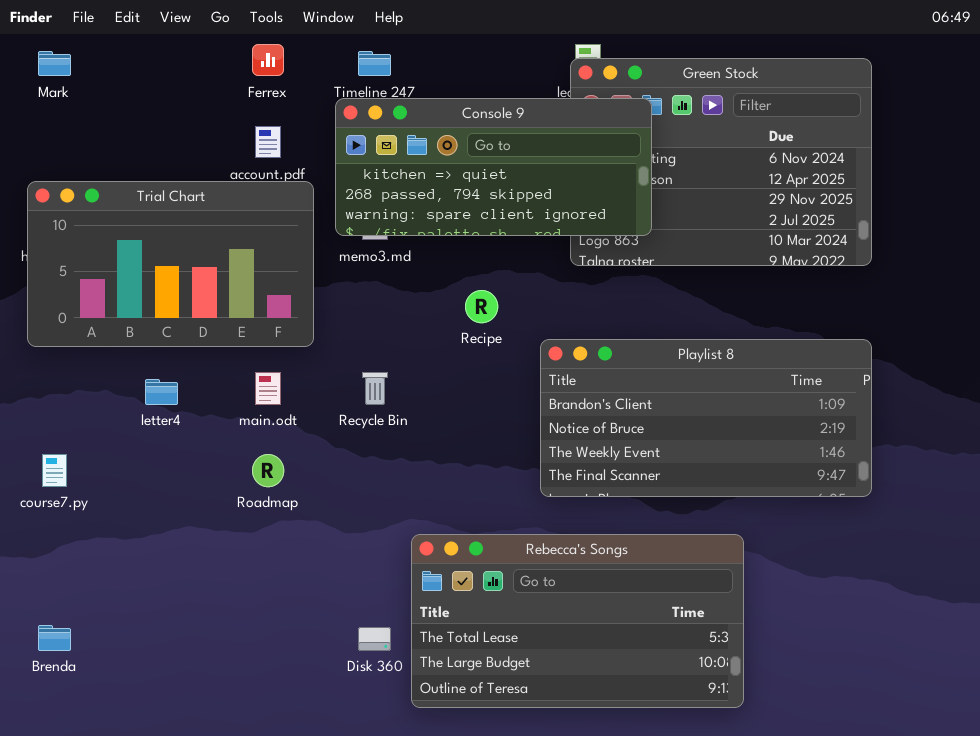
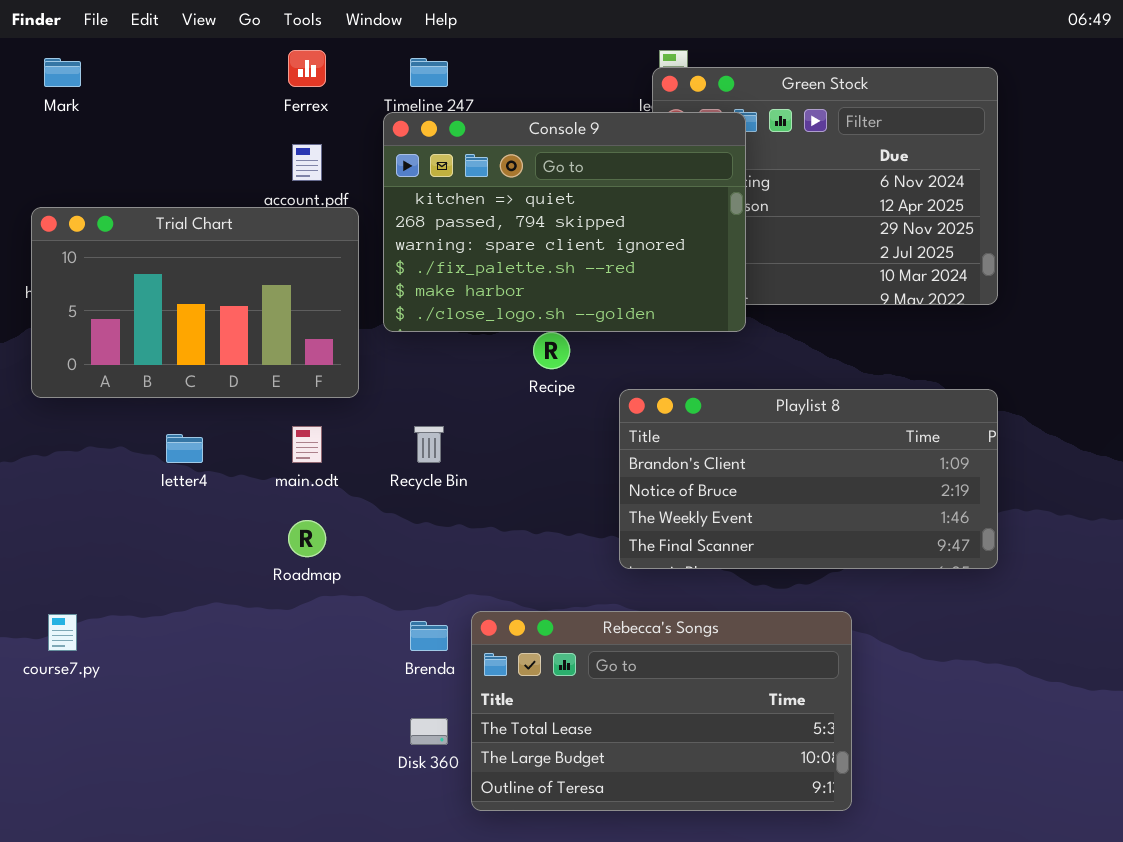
Console 9: [335,98,652,236] -> [383,112,746,332], resized
course7.py: [42,454,67,487] -> [48,614,77,651], moved
Brenda: [38,625,71,651] -> [410,621,448,651], moved

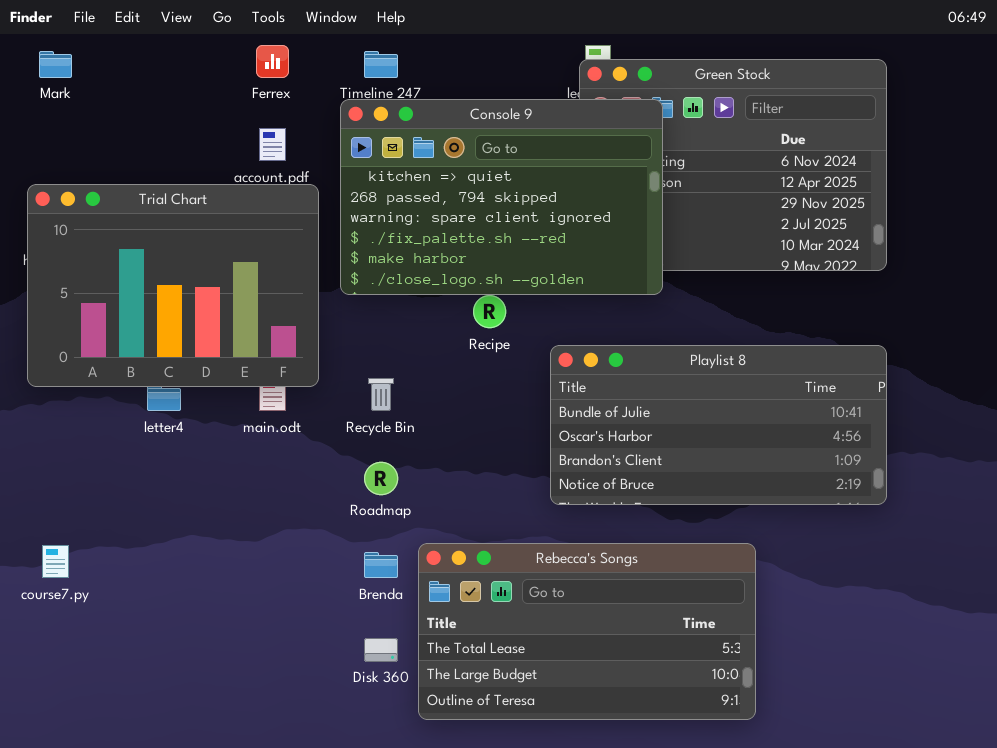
Trial Chart: [31,207,359,398] -> [27,184,319,387], resized
Playlist 8: [619,389,998,569] -> [550,345,887,505], scrolled up 2 rows
Roadmap: [288,520,326,557] -> [364,462,398,495], moved

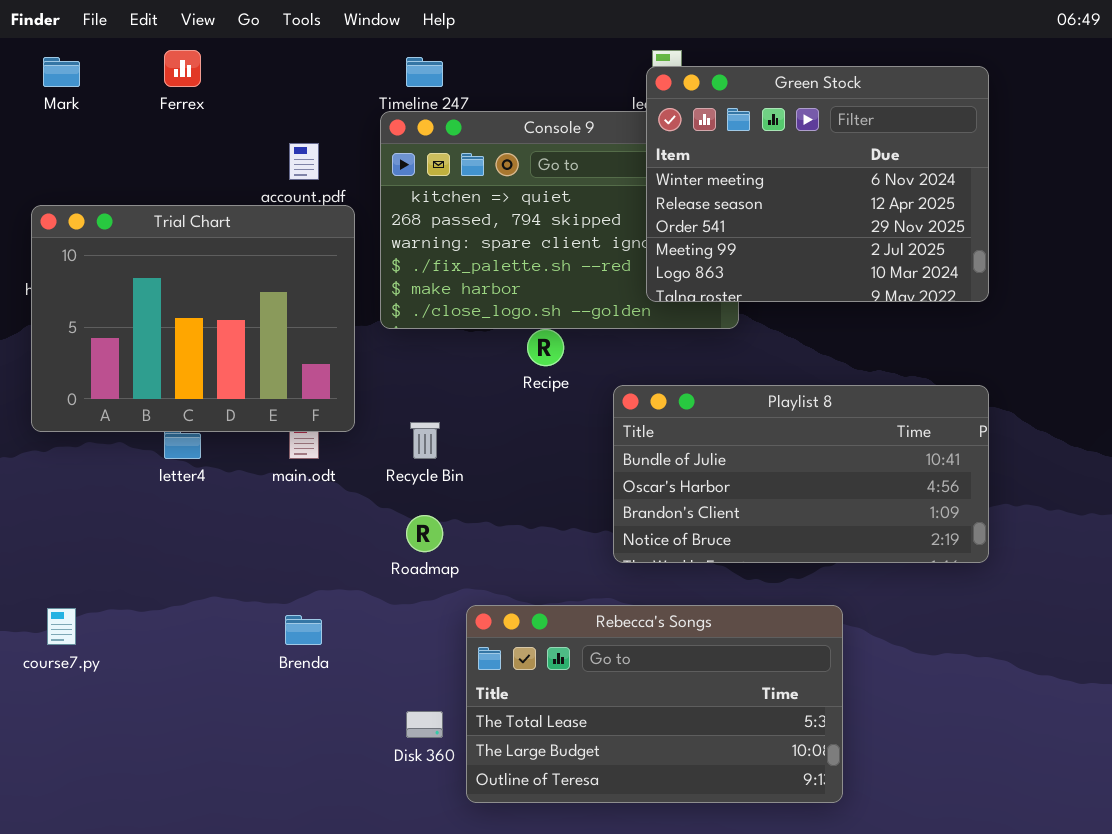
Ferrex: [256,45,289,78] -> [164,50,201,87], moved
Green Stock: [579,59,887,271] -> [646,66,989,302], raised
Brenda: [364,552,398,578] -> [285,615,322,645], moved

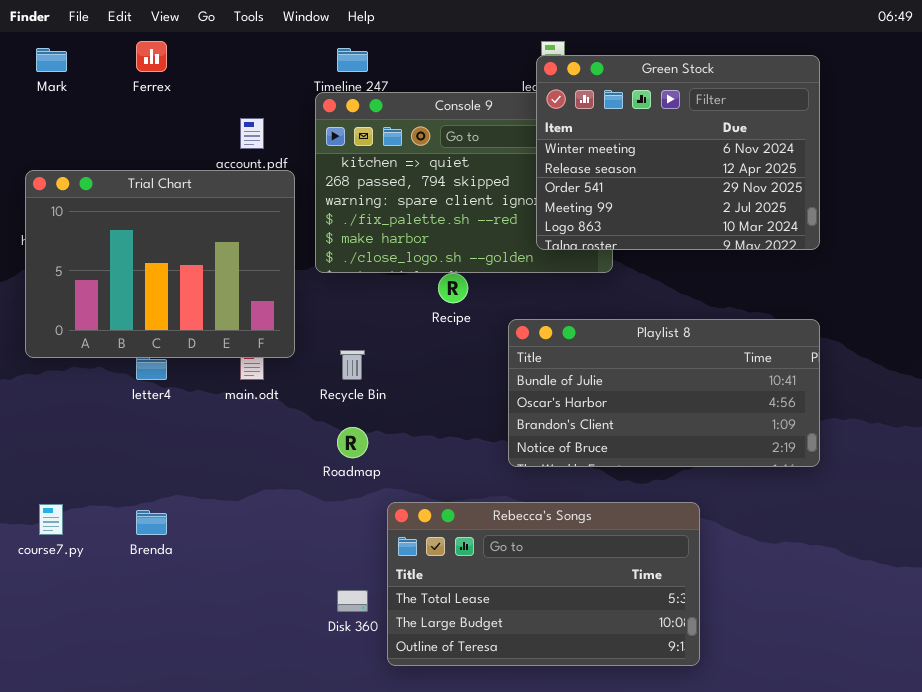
Brenda: [285,615,322,645] -> [136,510,167,535], moved

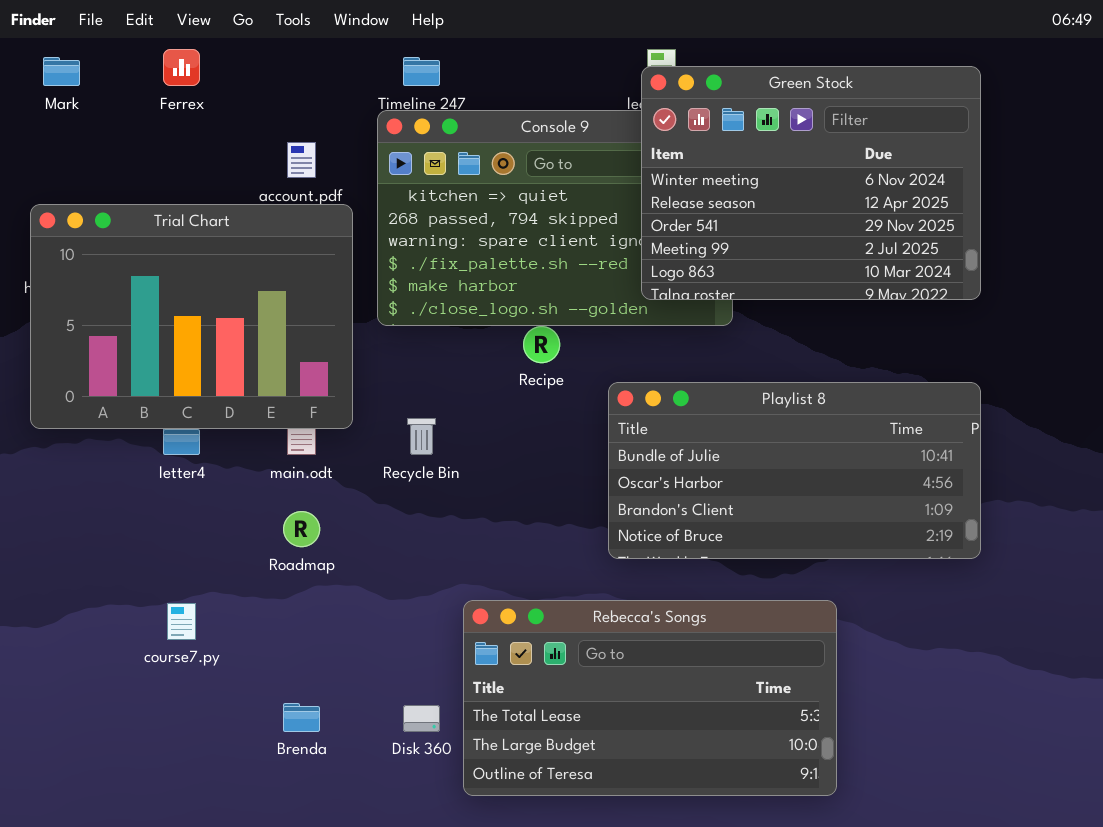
Roadmap: [337,427,368,458] -> [283,511,320,547], moved
course7.py: [39,504,63,535] -> [167,603,196,640], moved
Brenda: [136,510,167,535] -> [283,703,320,732], moved

